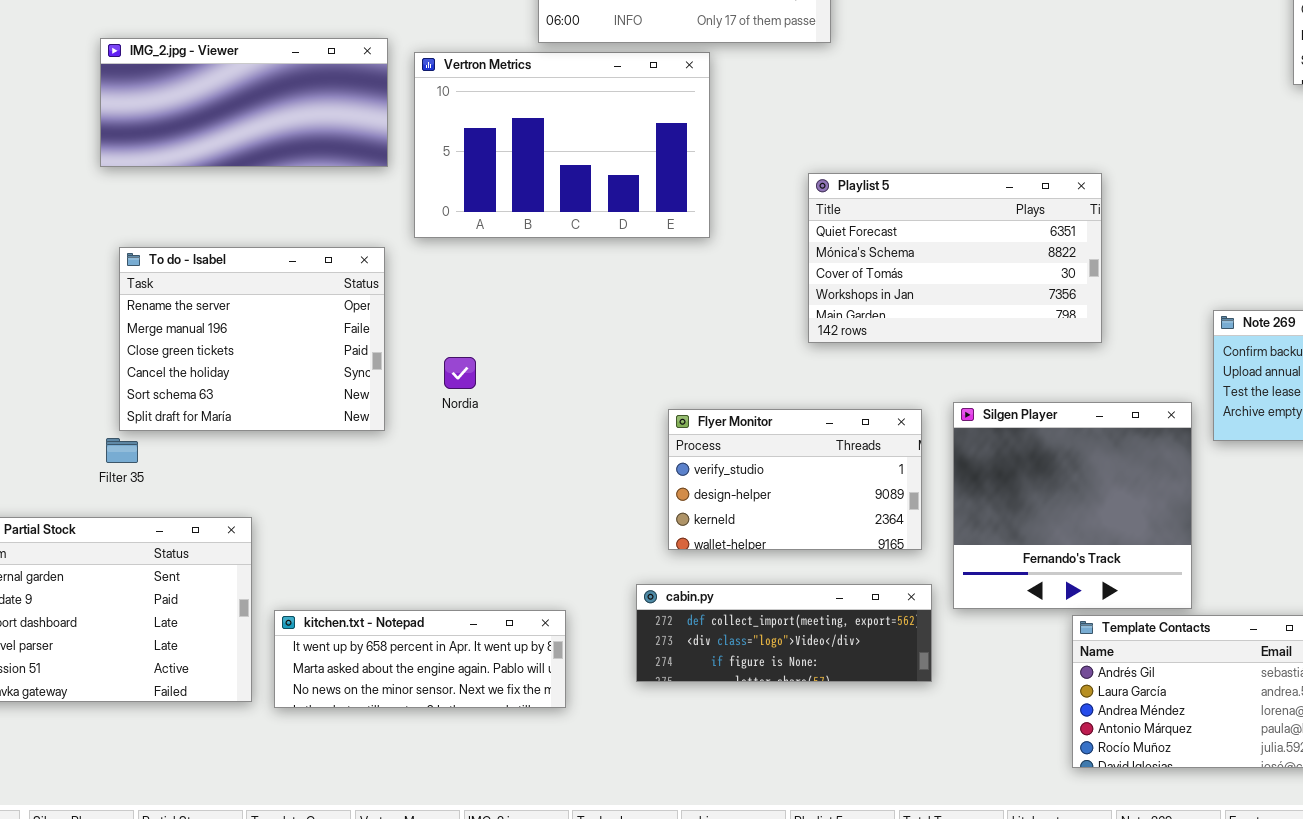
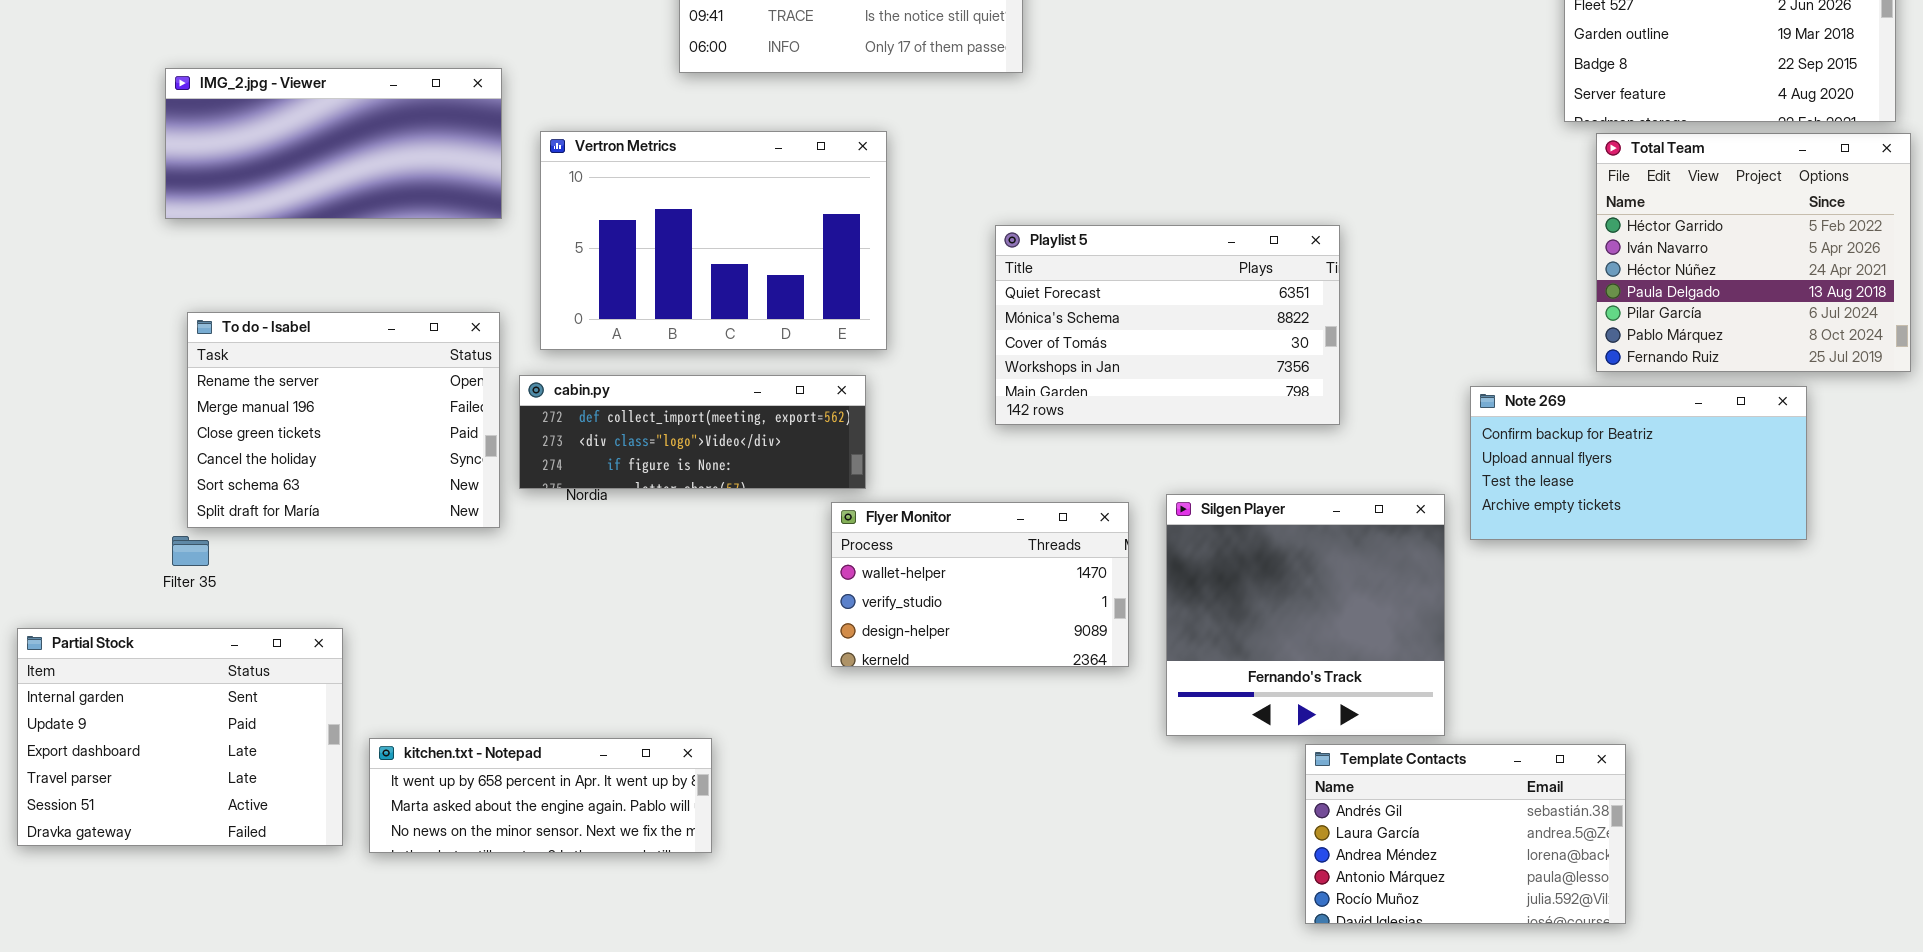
Vertron Metrics: [414,52,710,238] -> [540,131,887,350], moved
Flyer Monitor: [668,409,922,550] -> [831,502,1129,667], scrolled up 1 row
cabin.py: [636,584,932,682] -> [519,375,866,489], moved

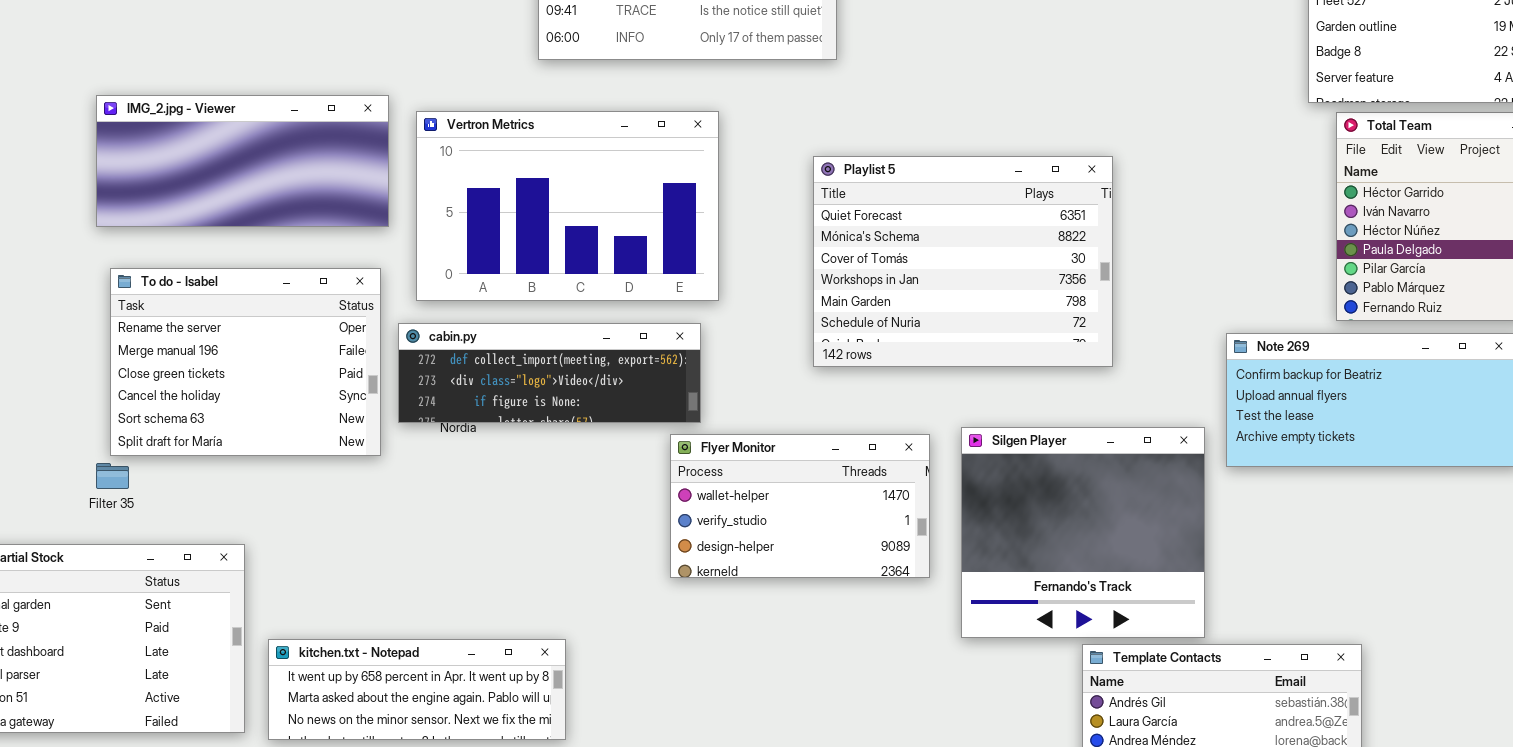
IMG_2.jpg - Viewer: [165,68,502,219] -> [96,95,389,227], moved
Playlist 5: [995,225,1340,425] -> [813,156,1113,367], resized

